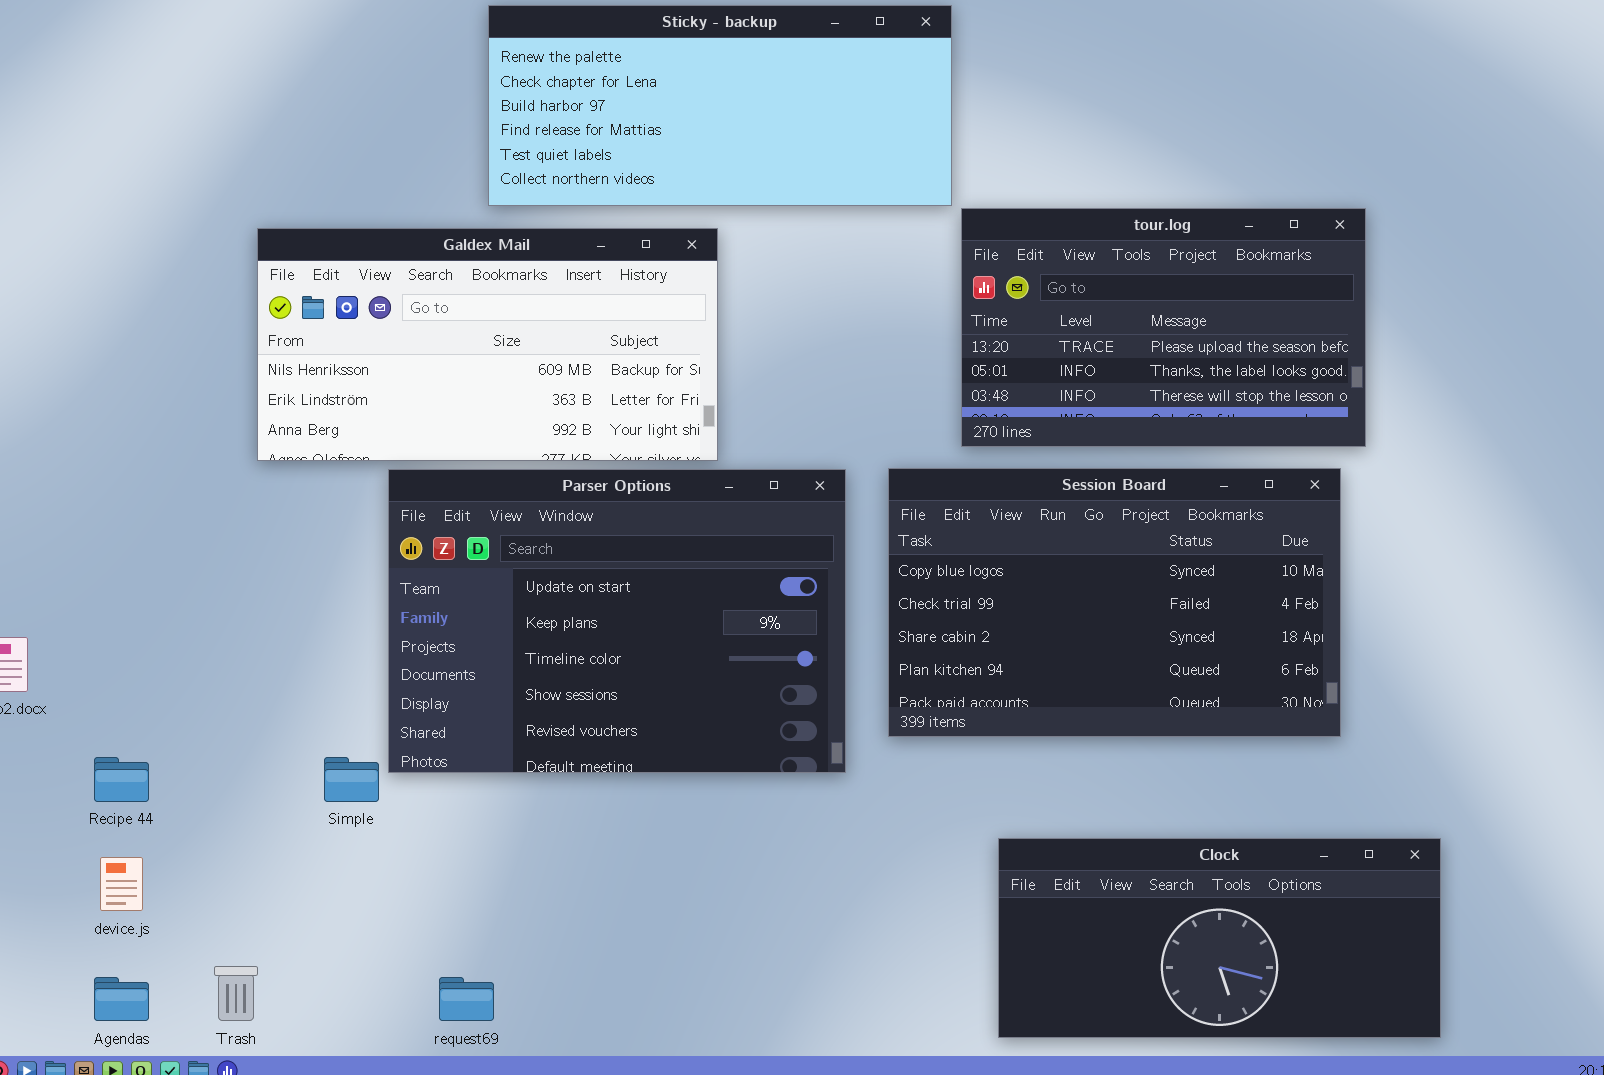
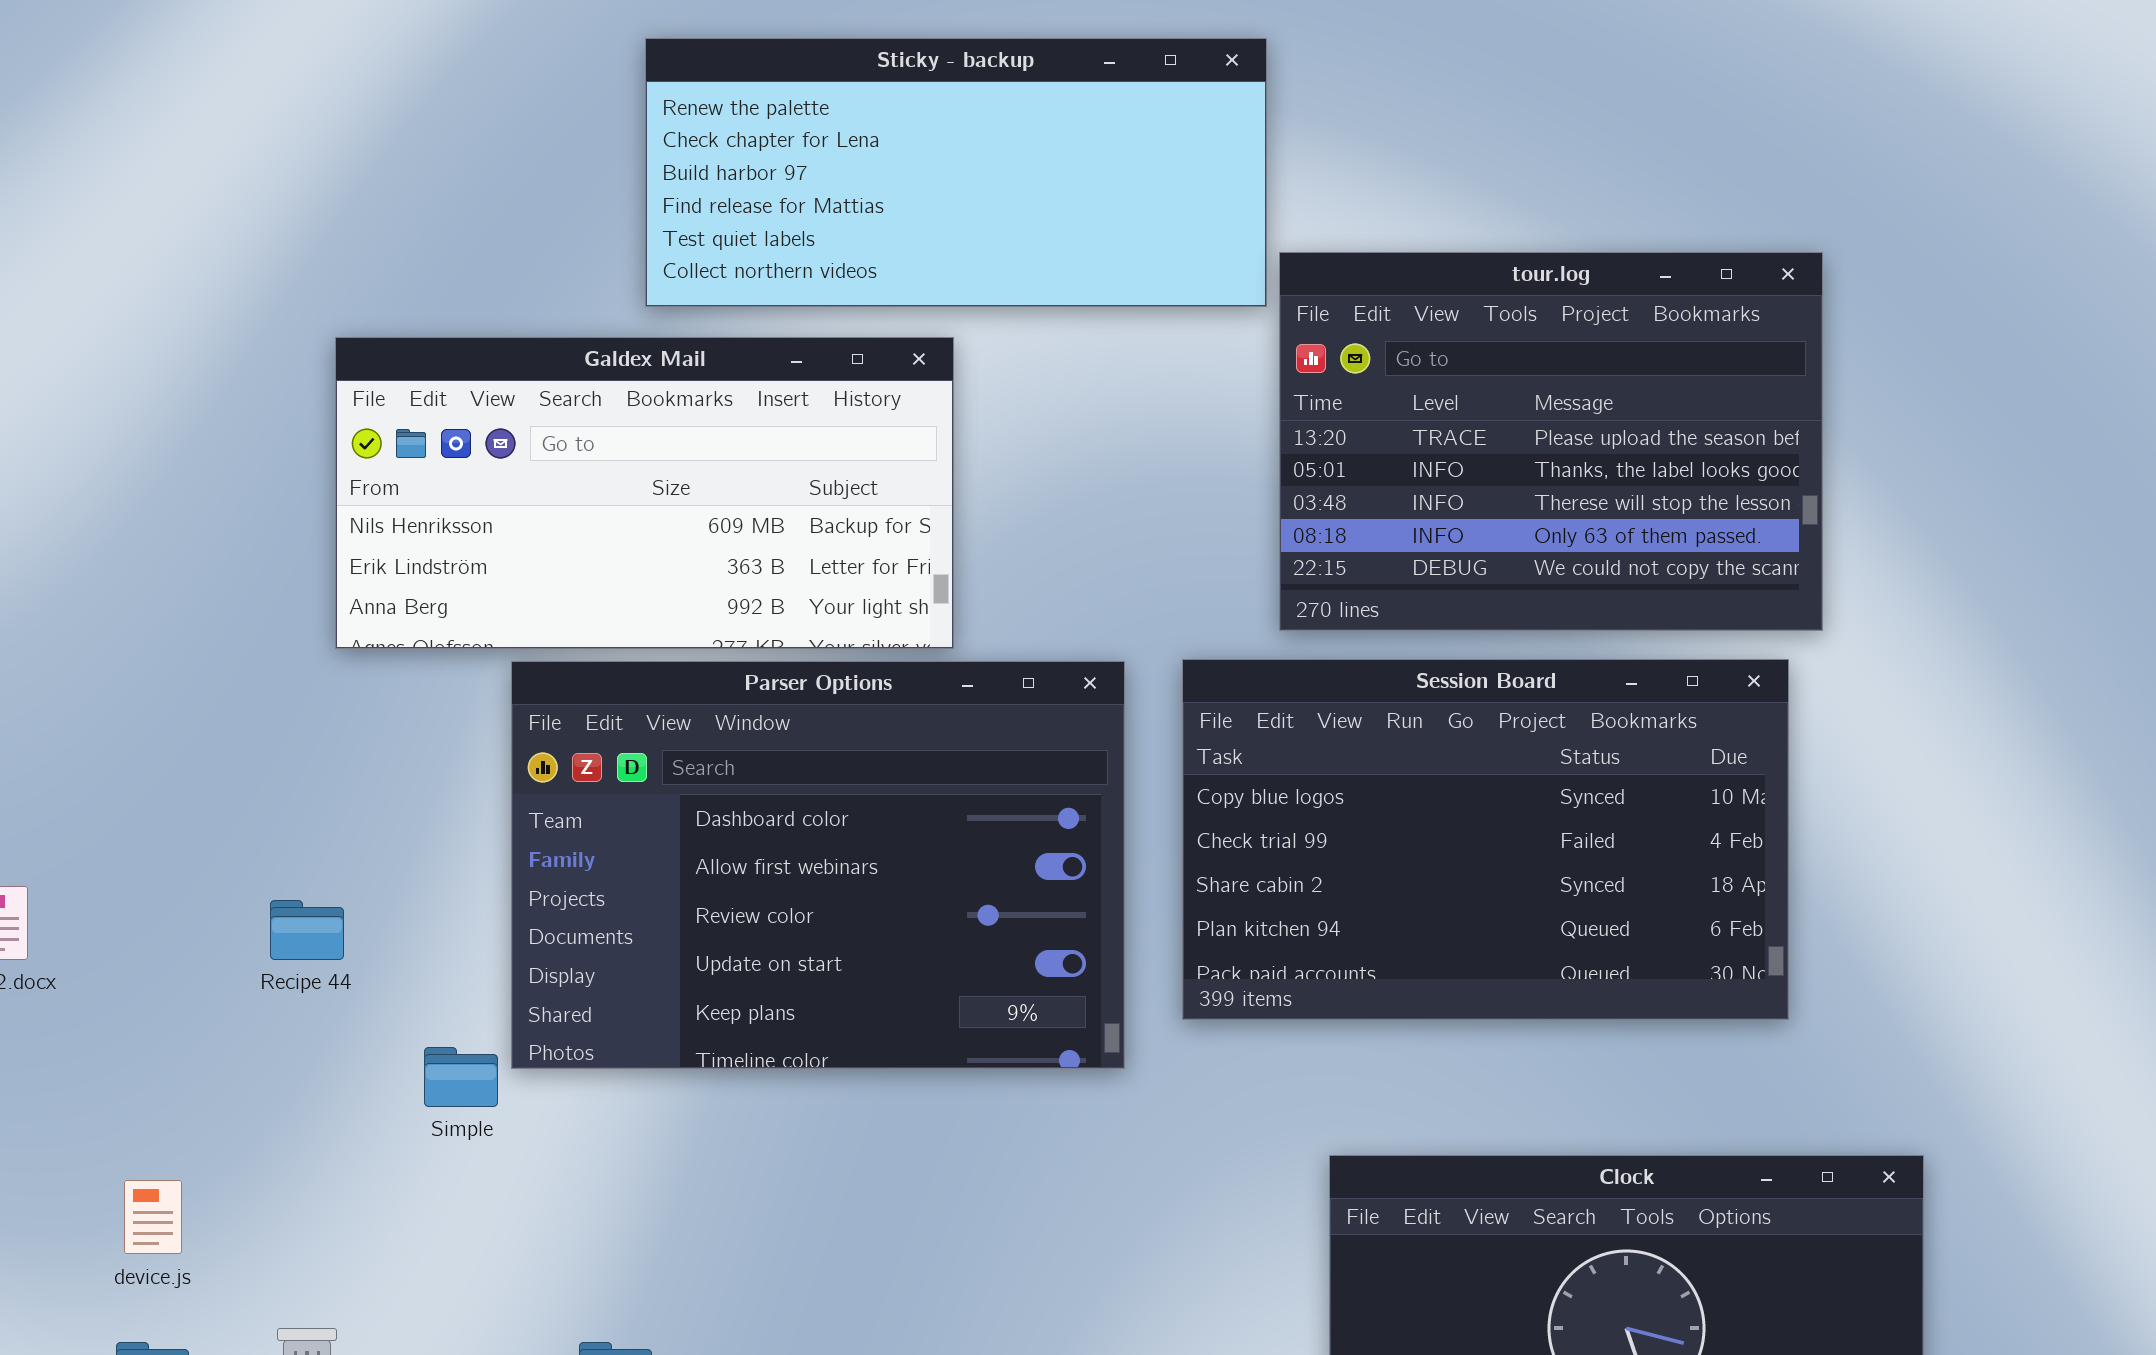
tour.log: [961,208,1366,447] -> [1279,252,1823,631], resized
Parser Options: [388,469,846,773] -> [511,661,1125,1069], scrolled up 3 rows
Recipe 44: [94,757,149,802] -> [270,900,344,960], moved

